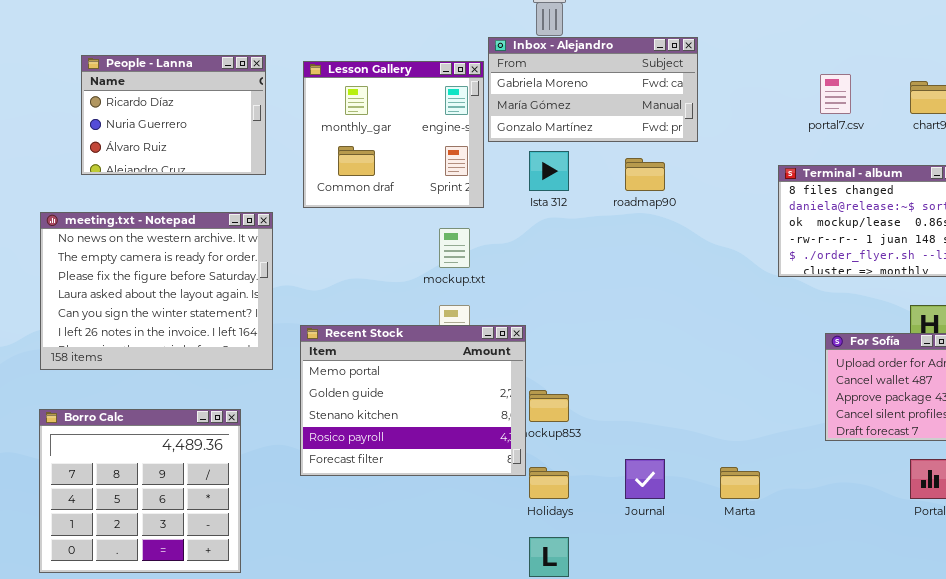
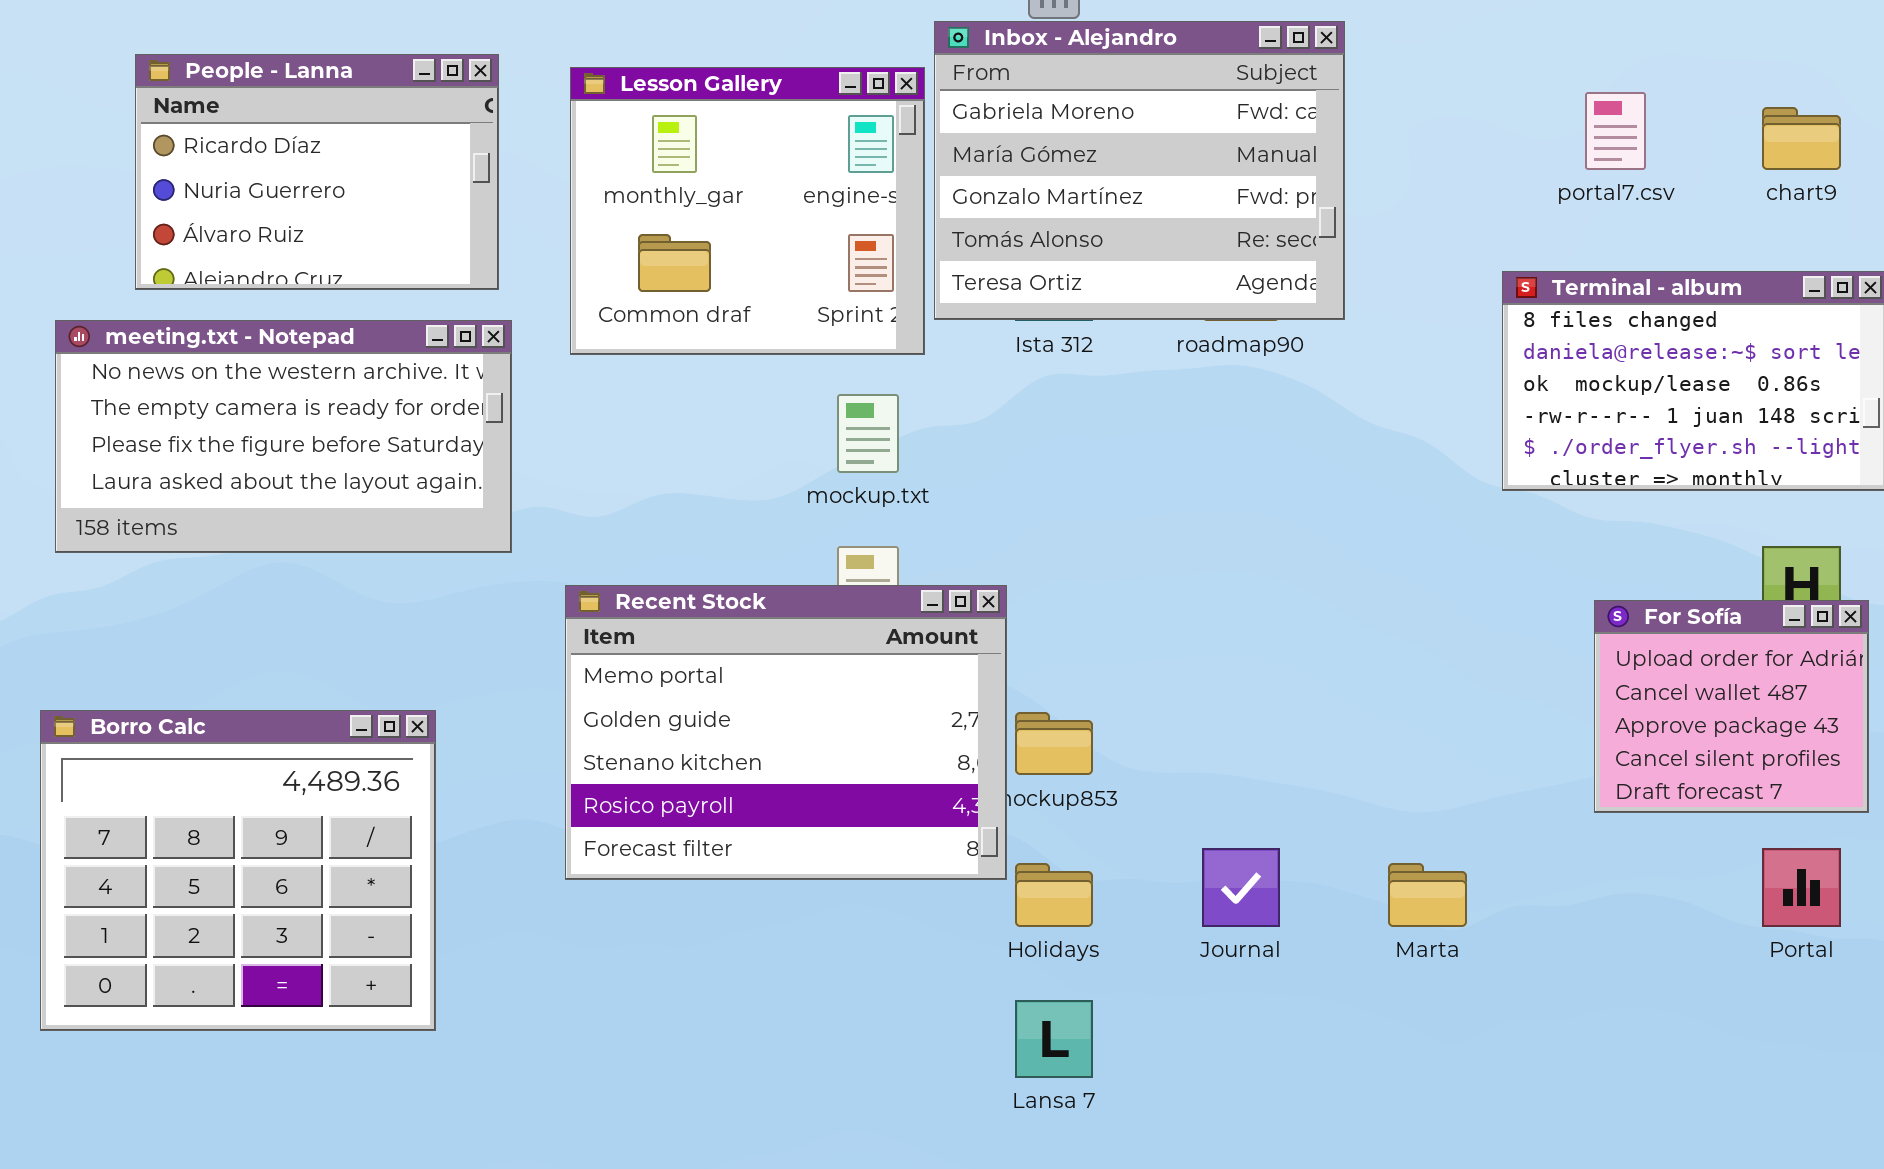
Inbox - Alejandro: [488,37,698,142] -> [934,21,1345,320], resized
meeting.txt - Notepad: [40,212,273,370] -> [55,320,512,553], moved, resized
Borro Calc: [39,409,241,573] -> [40,710,436,1031], moved

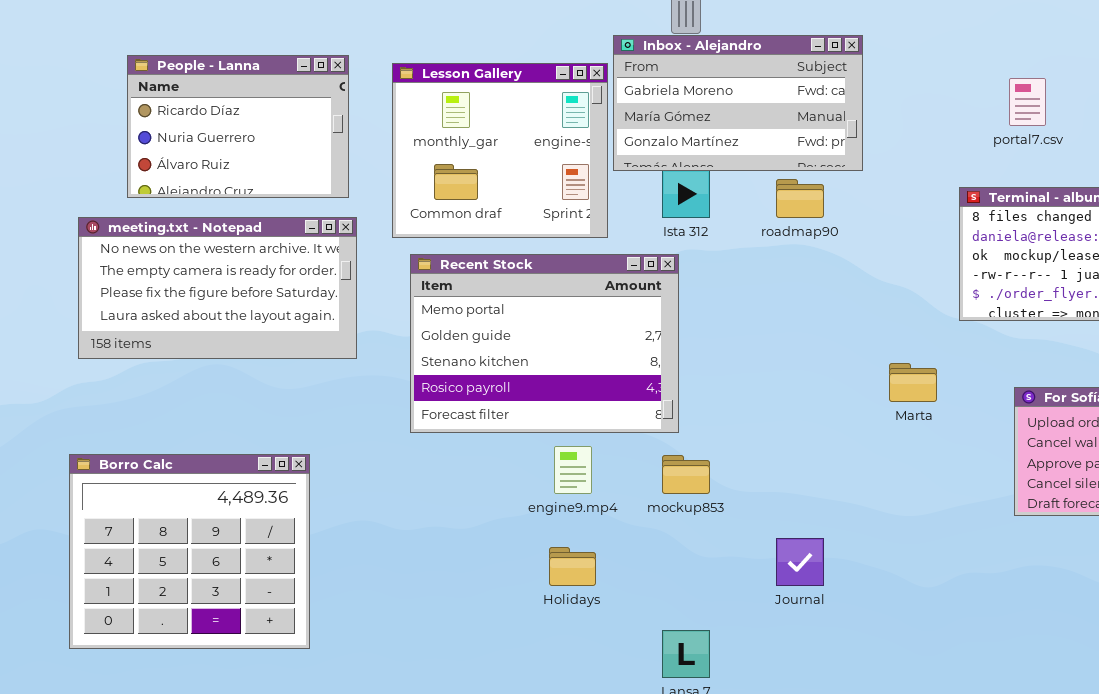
Inbox - Alejandro: [934,21,1345,320] -> [613,35,863,171], resized
Recent Stock: [565,585,1007,880] -> [410,254,679,433], moved
Holidays: [1015,863,1093,927] -> [549,547,596,586], moved
Marta: [1388,863,1467,927] -> [889,363,937,402], moved

